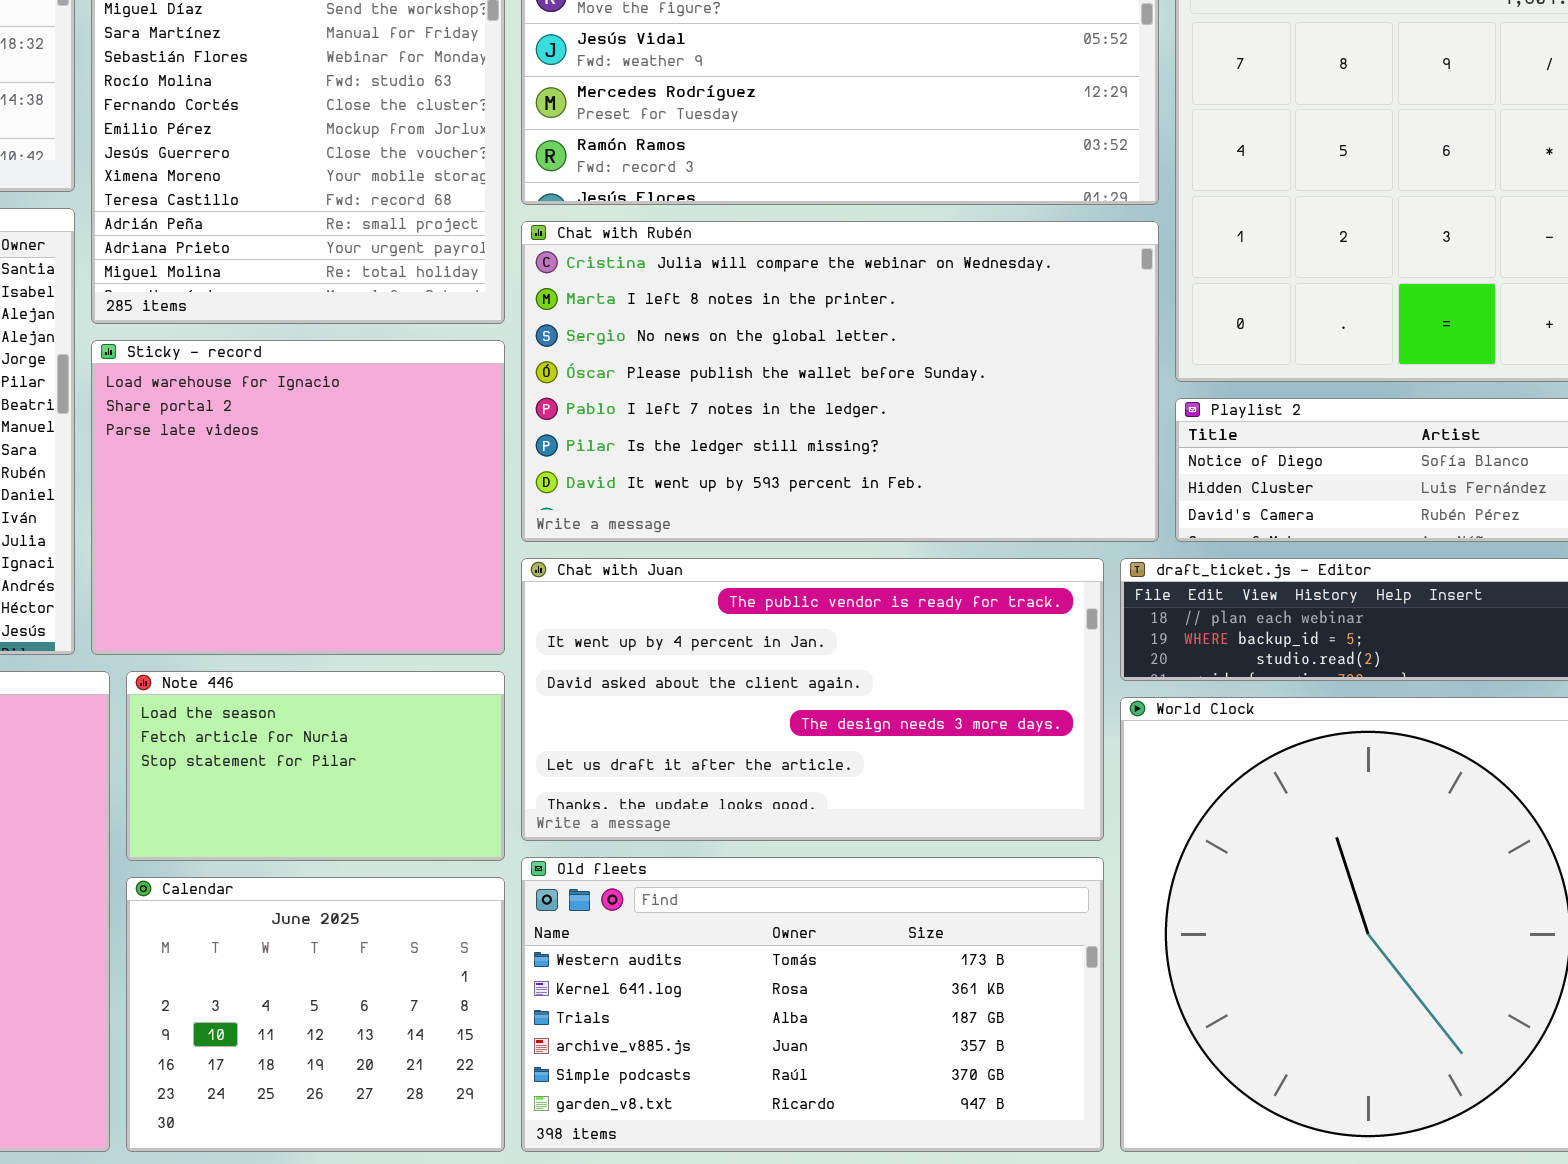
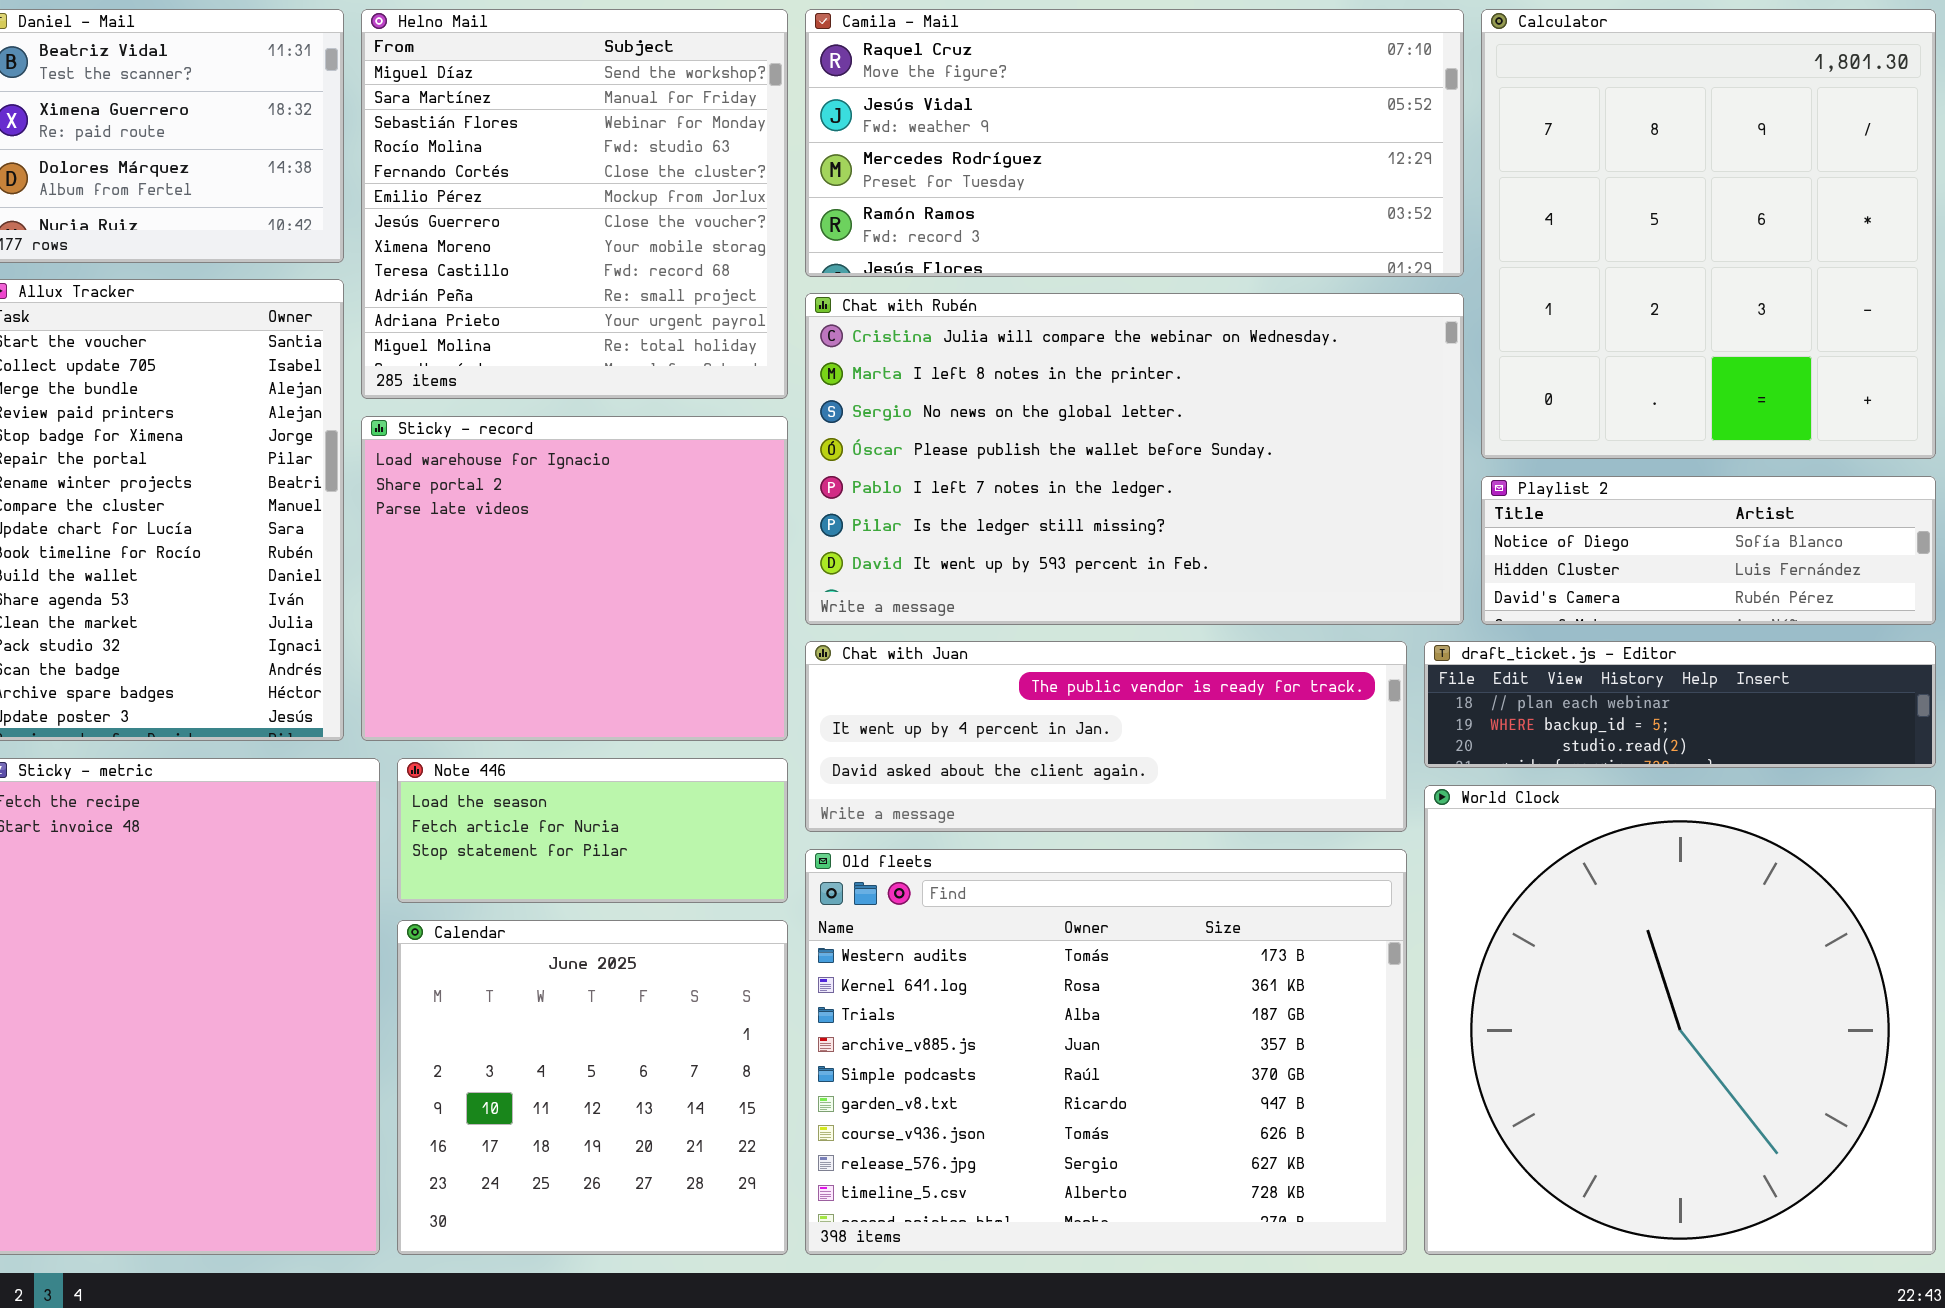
Chat with Juan: [521,558,1104,841] -> [805,641,1407,832], resized
Note 446: [126,671,505,861] -> [397,758,788,903], resized
Old fleets: [521,857,1104,1152] -> [805,849,1407,1255], resized
Calendar: [126,877,505,1152] -> [397,920,788,1255], resized

